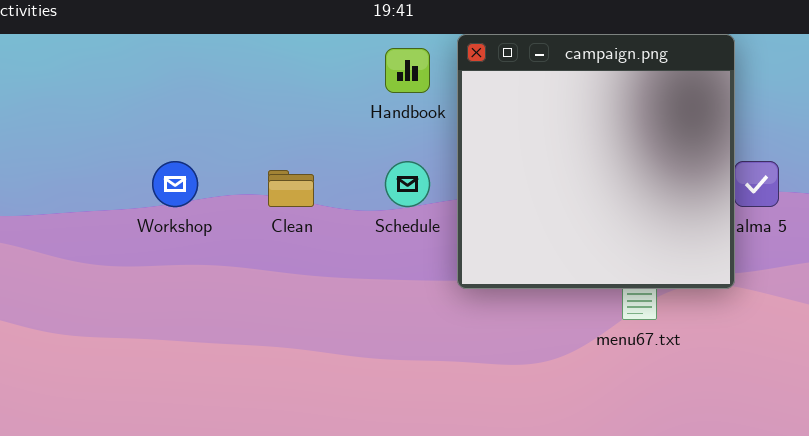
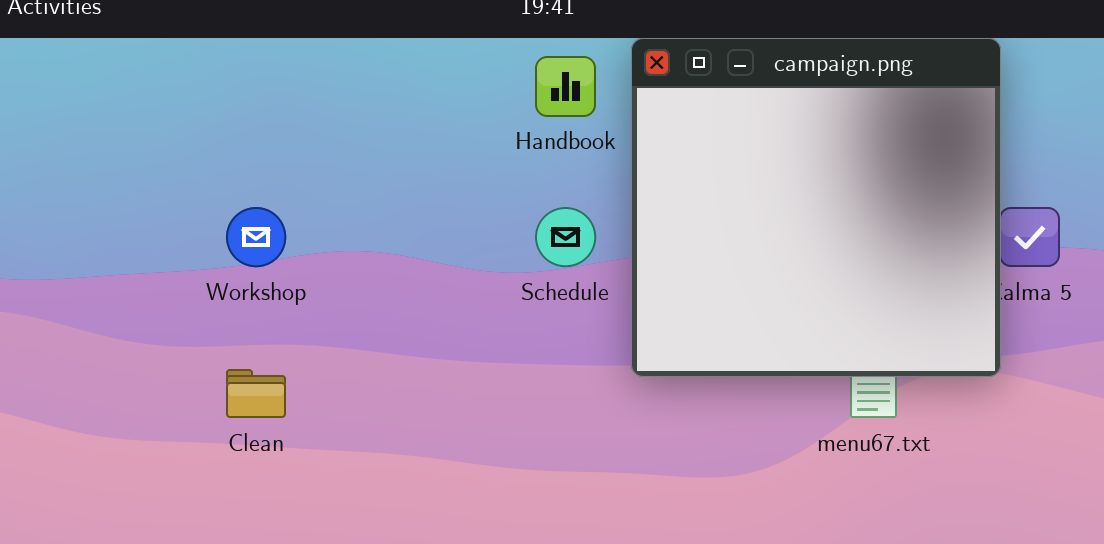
Clean: [268,170,314,207] -> [226,369,286,418], moved

